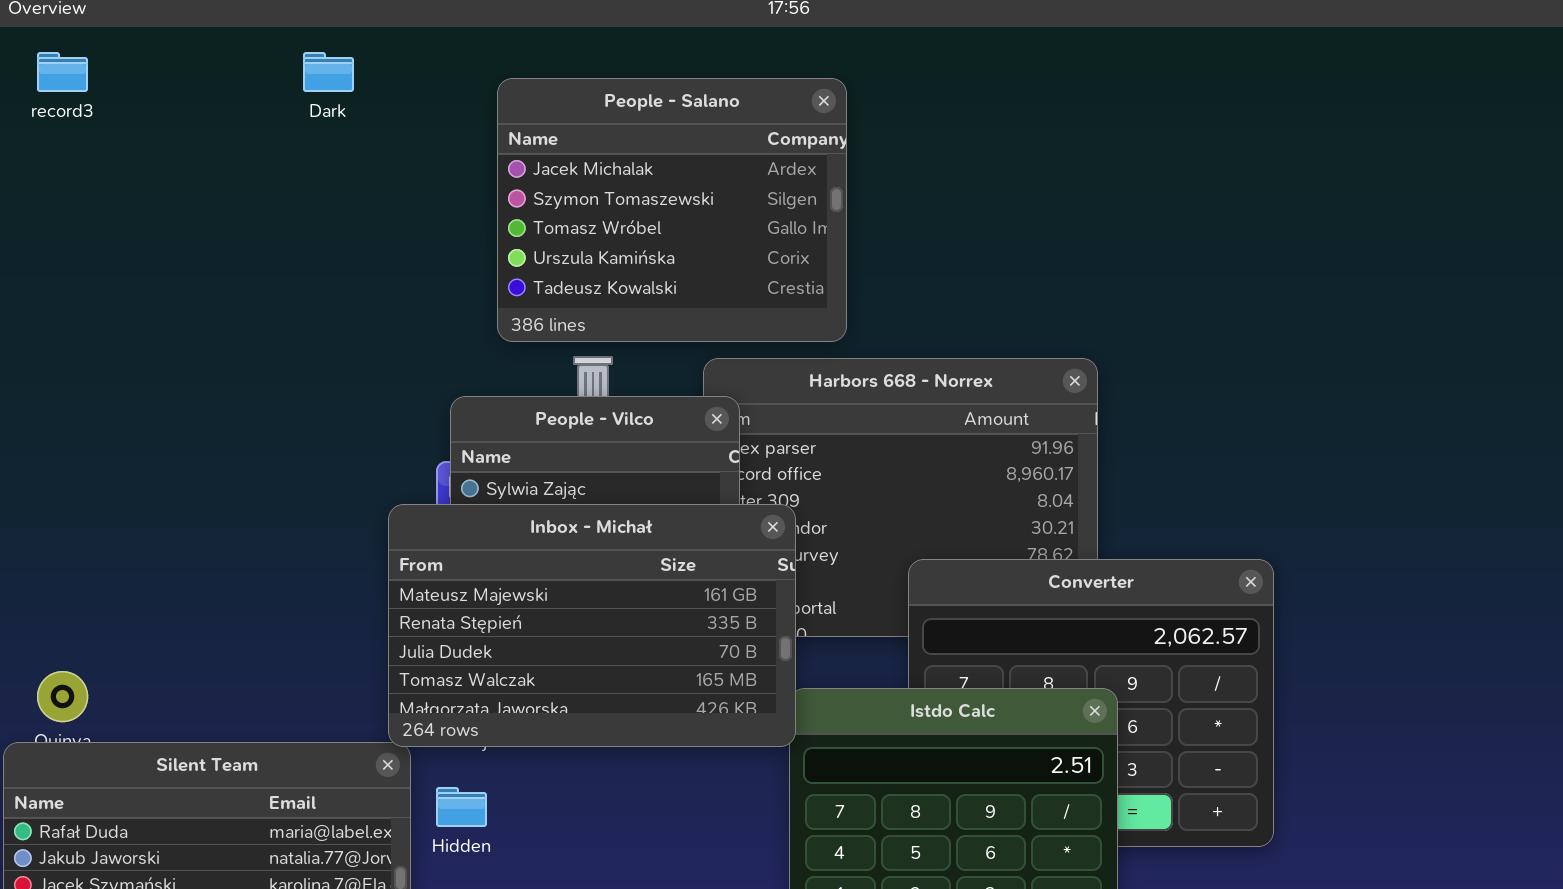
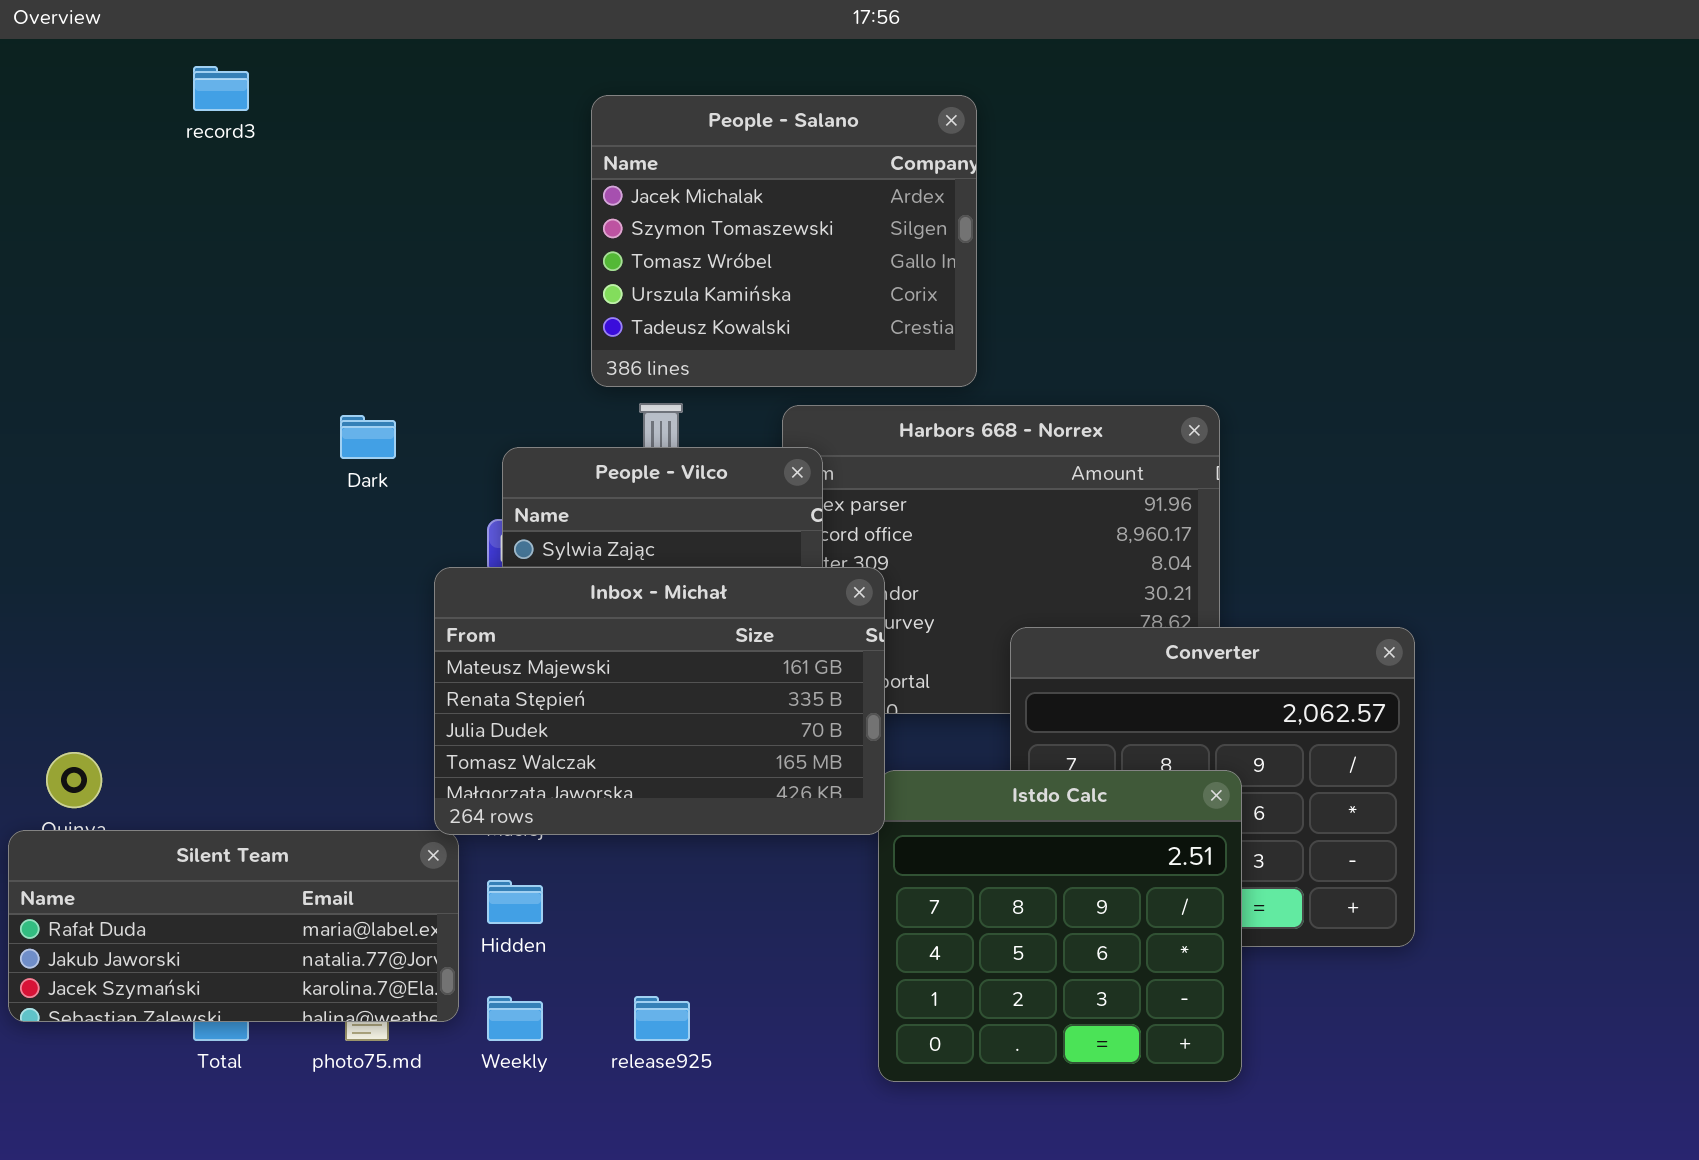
record3: [37,52,88,92] -> [193,66,249,111], moved
Dark: [303,52,354,92] -> [340,415,396,459], moved
People - Salano: [497,78,847,342] -> [591,95,977,387], moved

